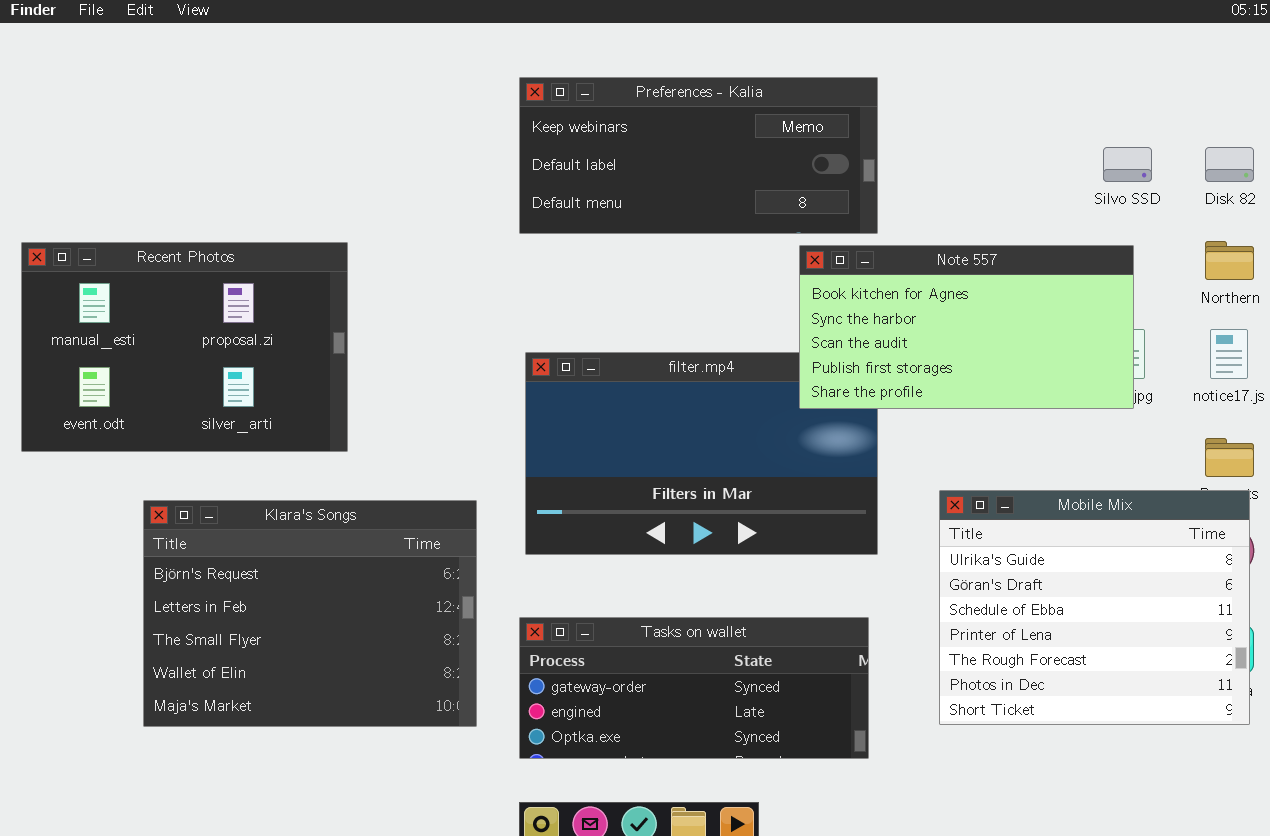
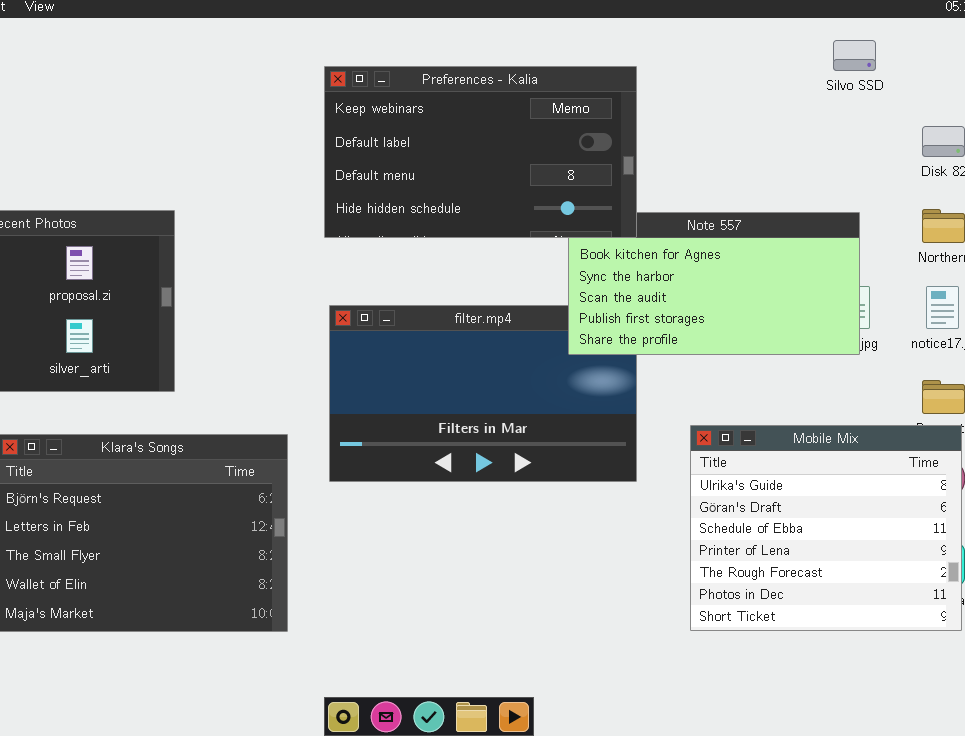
Preferences - Kalia: [519,77,878,234] -> [324,66,637,238], resized
Silvo SSD: [1103,147,1152,182] -> [833,40,876,71], moved
Tasks on wallet: [519,617,869,759] -> none, closed

